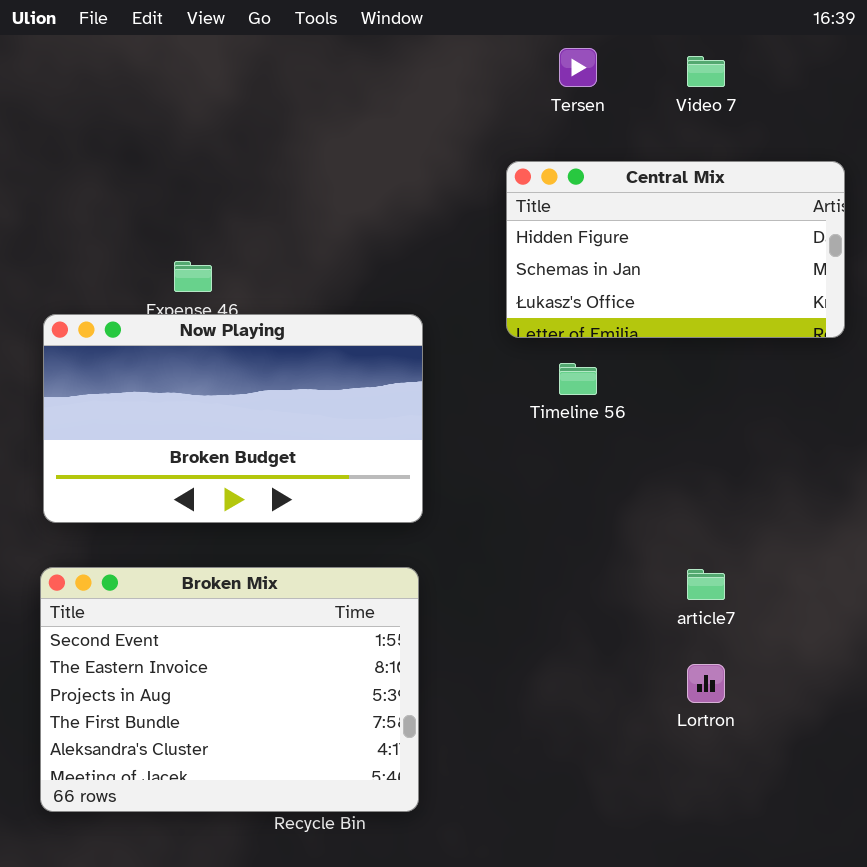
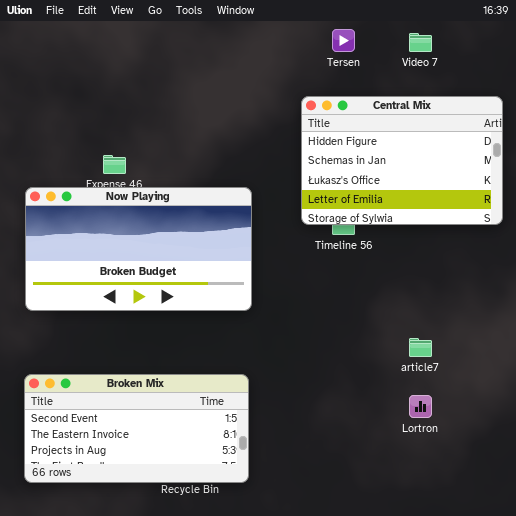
Central Mix: [506,161,845,338] -> [301,96,503,225], resized
Broken Mix: [40,567,419,812] -> [24,374,249,483], resized

